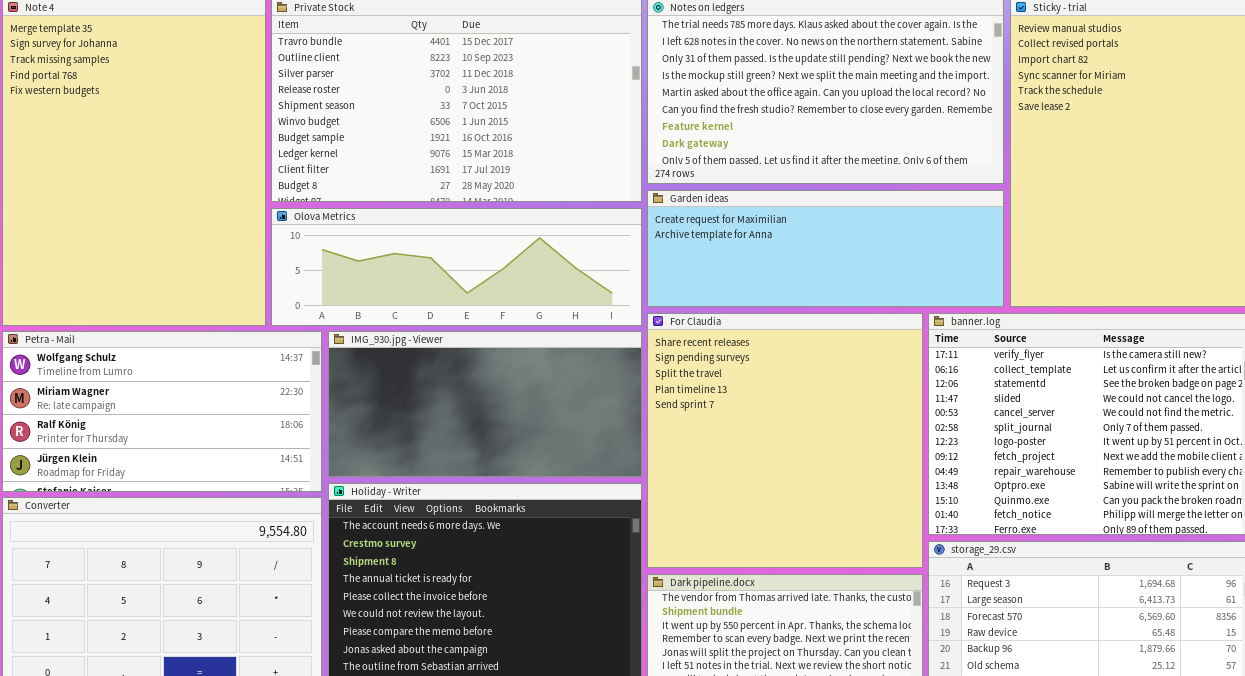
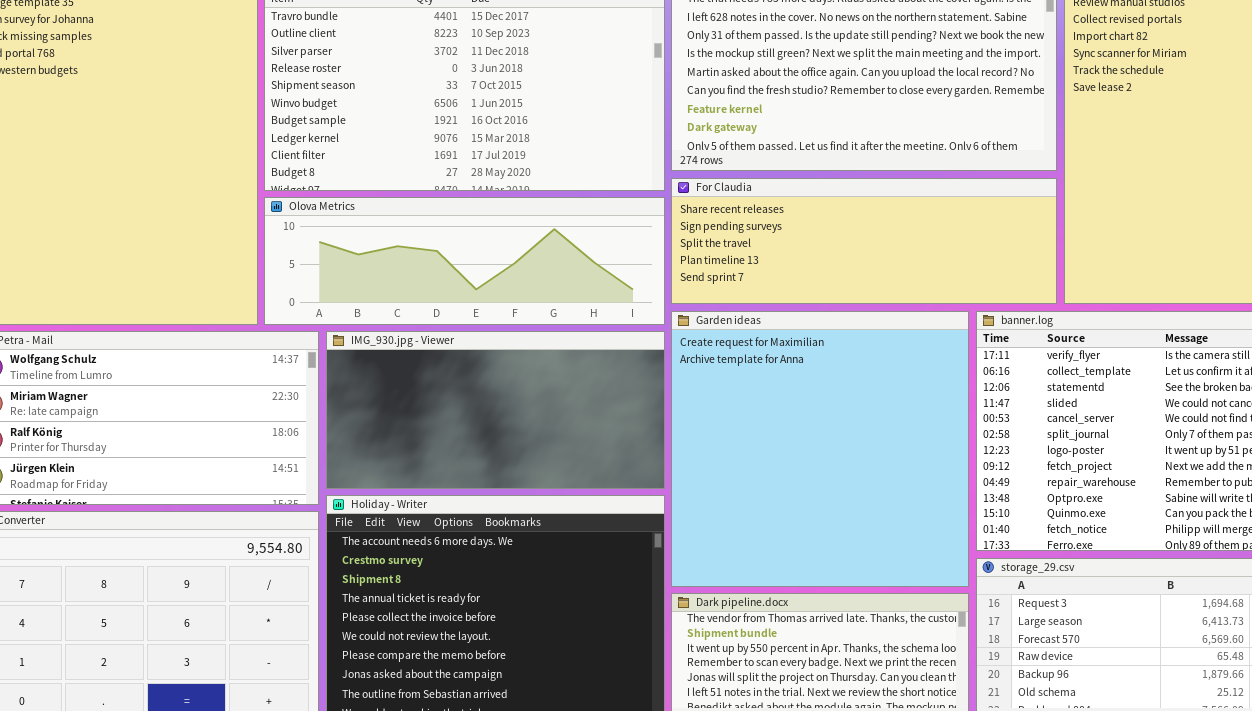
Garden ideas: [647,190,1004,307] -> [671,311,969,587], moved, resized
For Claudia: [647,313,923,568] -> [671,178,1057,304], moved, resized

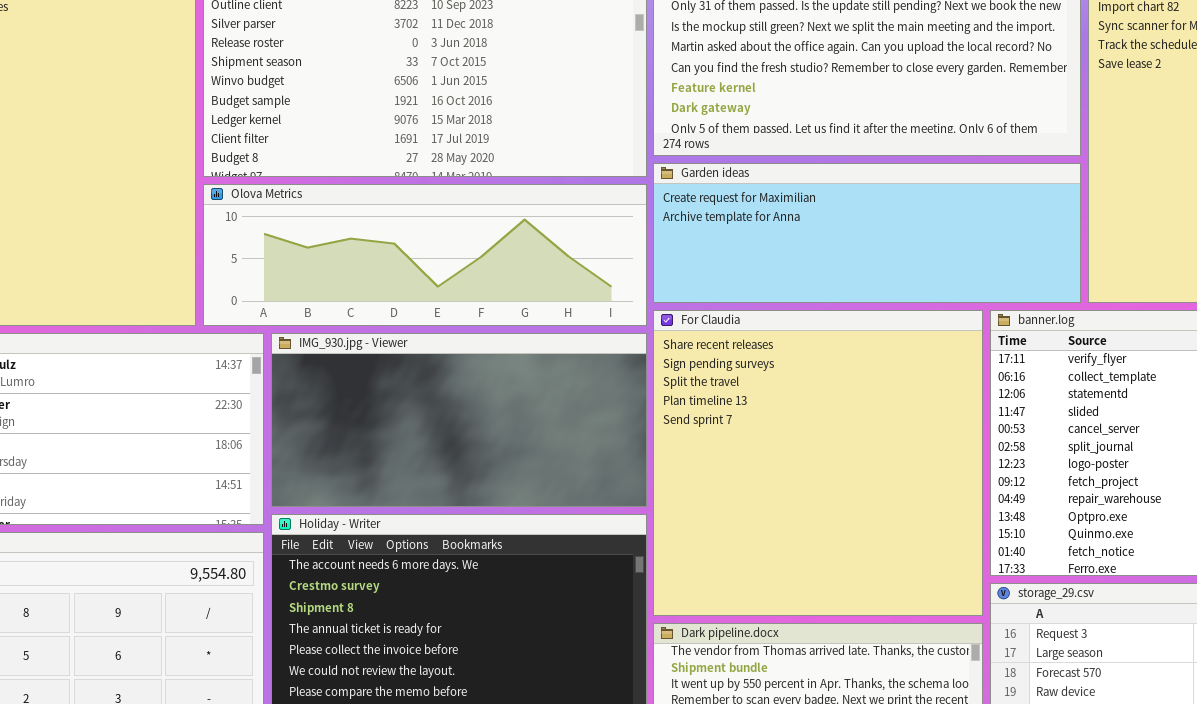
For Claudia: [671,178,1057,304] -> [653,310,983,616], moved, resized
Garden ideas: [671,311,969,587] -> [653,163,1081,303], moved, resized

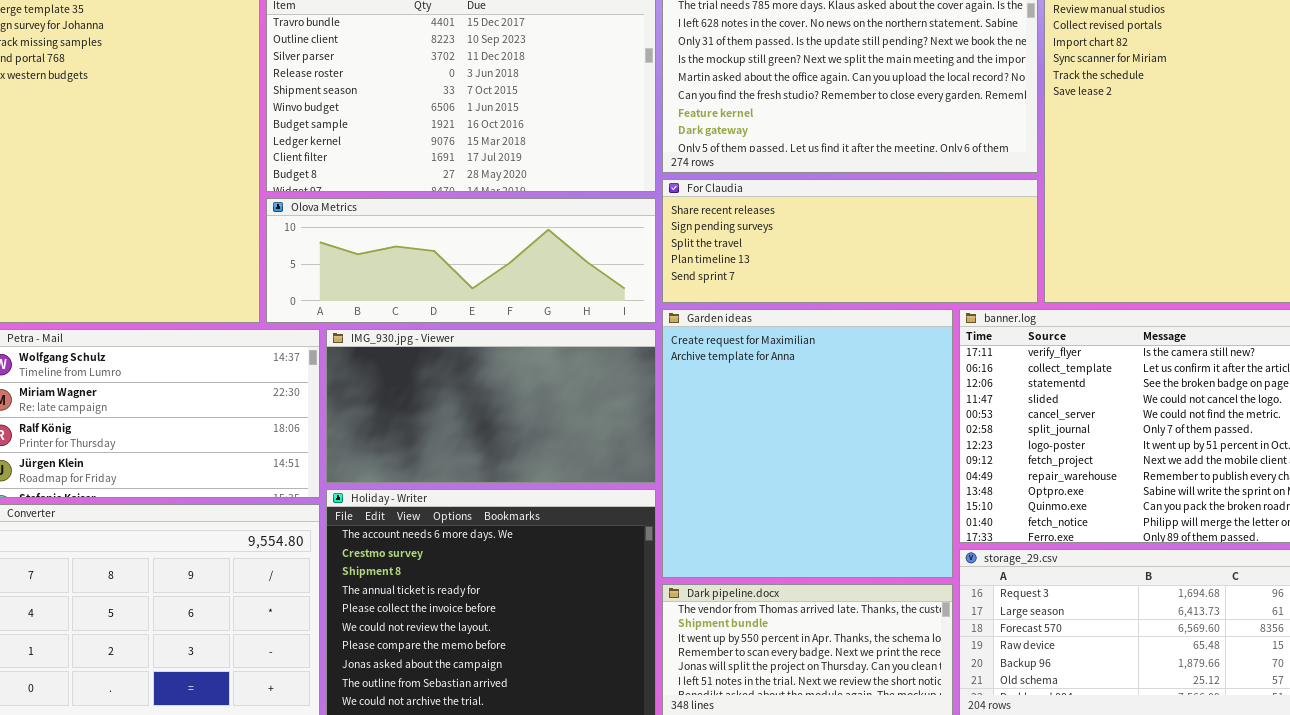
Garden ideas: [653,163,1081,303] -> [662,309,953,578], moved, resized
For Claudia: [653,310,983,616] -> [662,179,1038,303], moved, resized

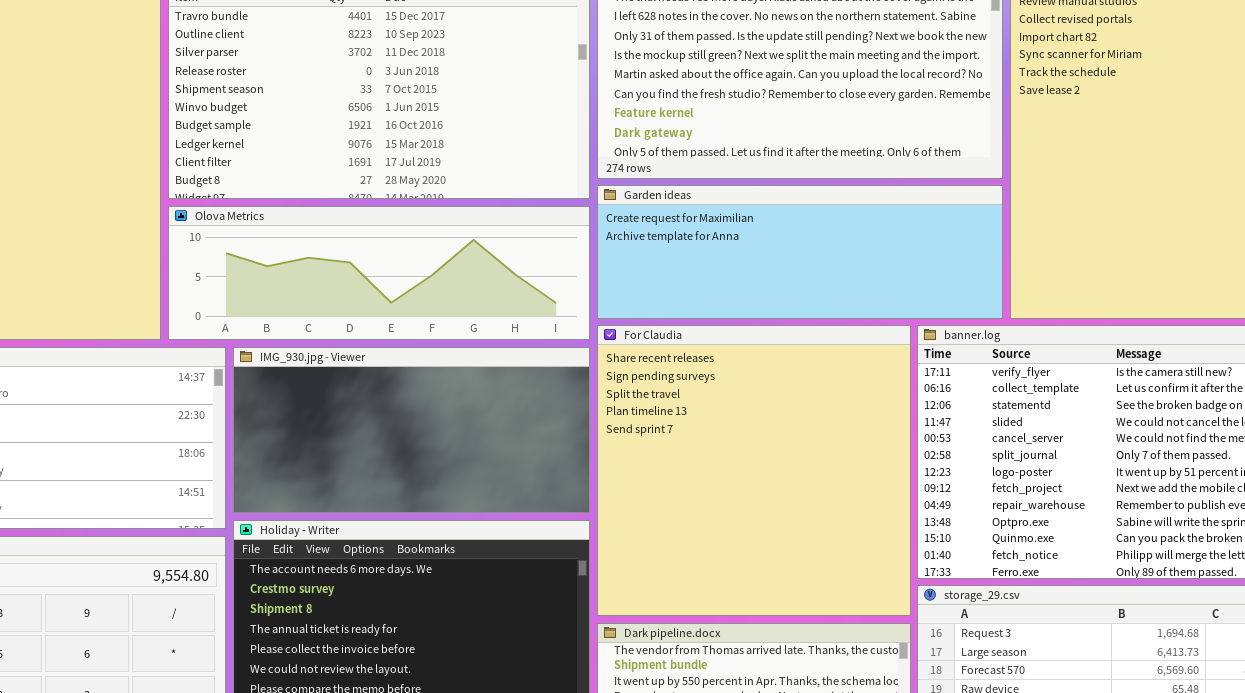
For Claudia: [662,179,1038,303] -> [597,325,911,616], moved, resized
Garden ideas: [662,309,953,578] -> [597,185,1003,319], moved, resized

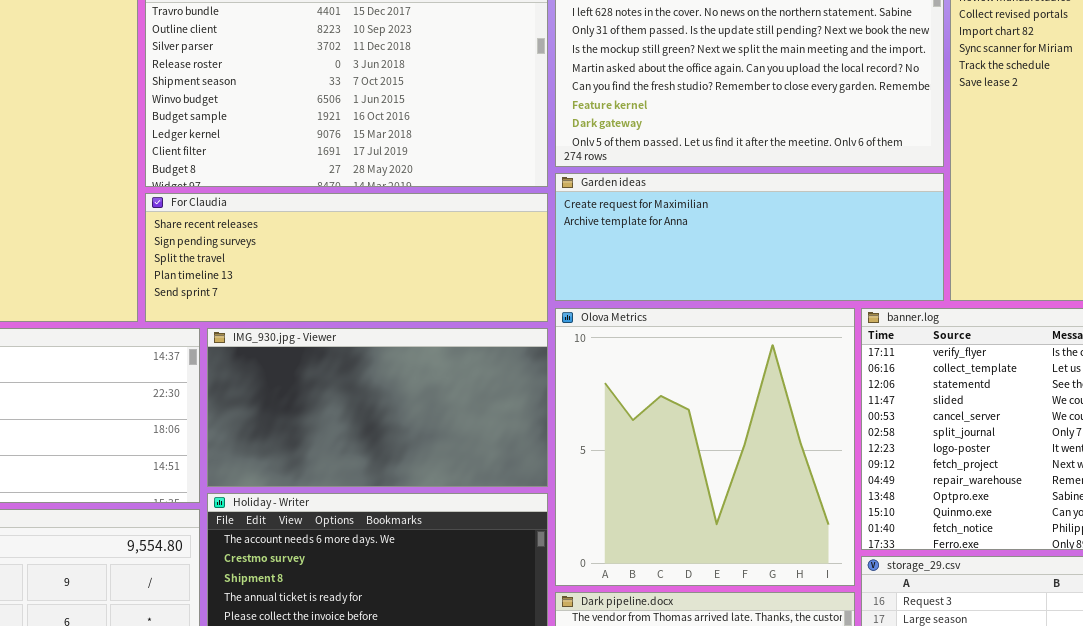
Olova Metrics: [168,206,590,340] -> [555,308,855,586], moved, resized
For Claudia: [597,325,911,616] -> [145,193,548,322], moved, resized

